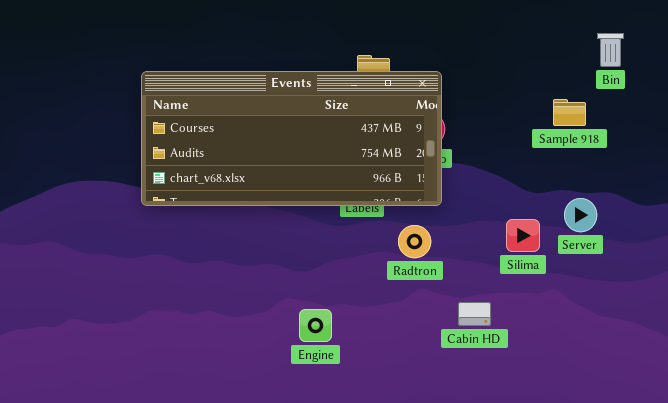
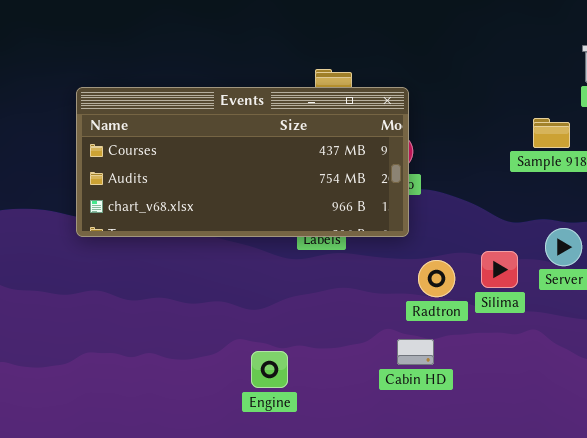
Radtron: [398,225,431,258] -> [418,260,455,297], moved
Cabin HD: [458,302,491,326] -> [397,339,434,365], moved

